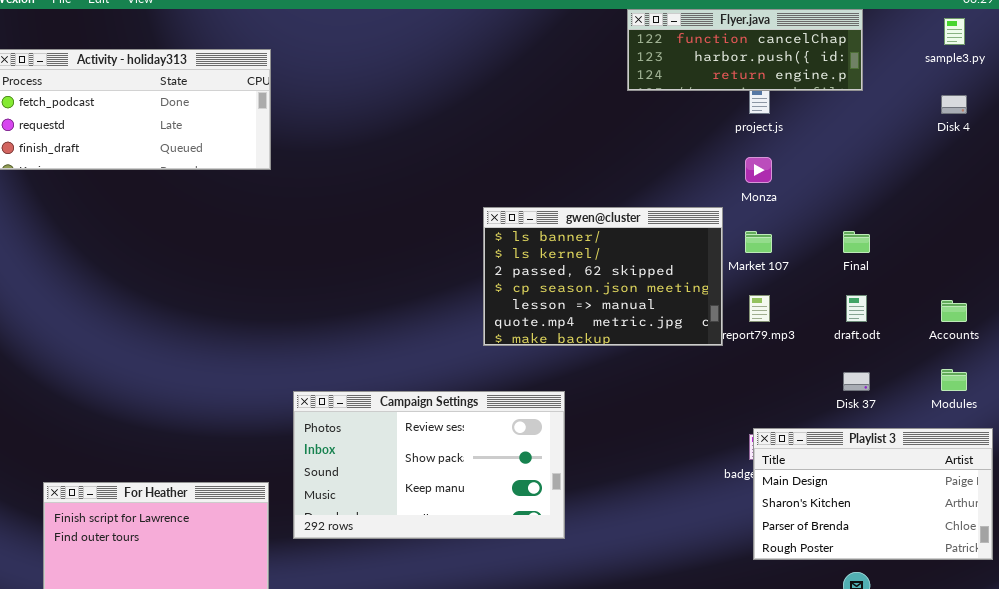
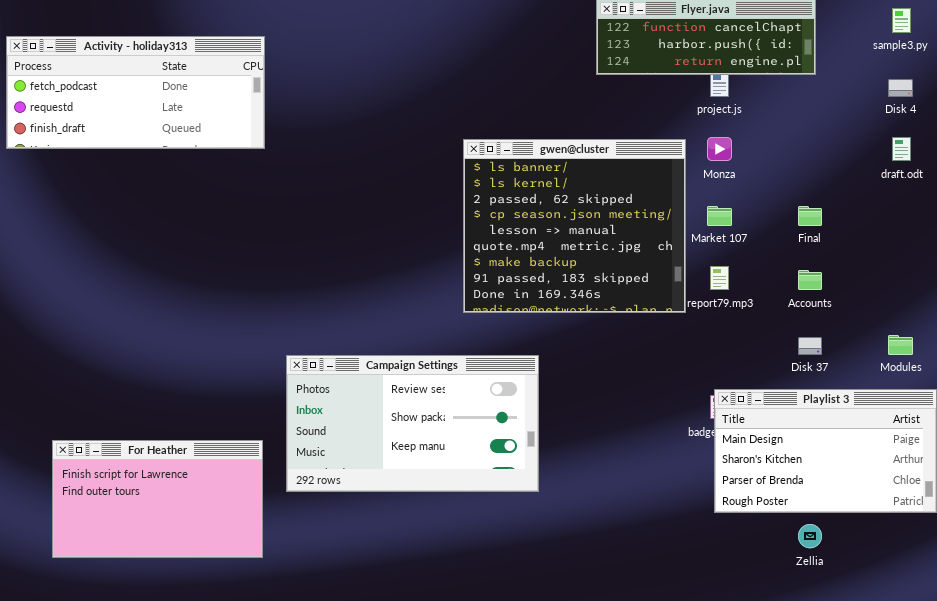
gwen@cluster: [483,207,723,346] -> [463,139,686,313], resized
draft.odt: [846,295,867,322] -> [892,137,911,161], moved
Accounts: [941,300,967,322] -> [798,270,822,290], moved

